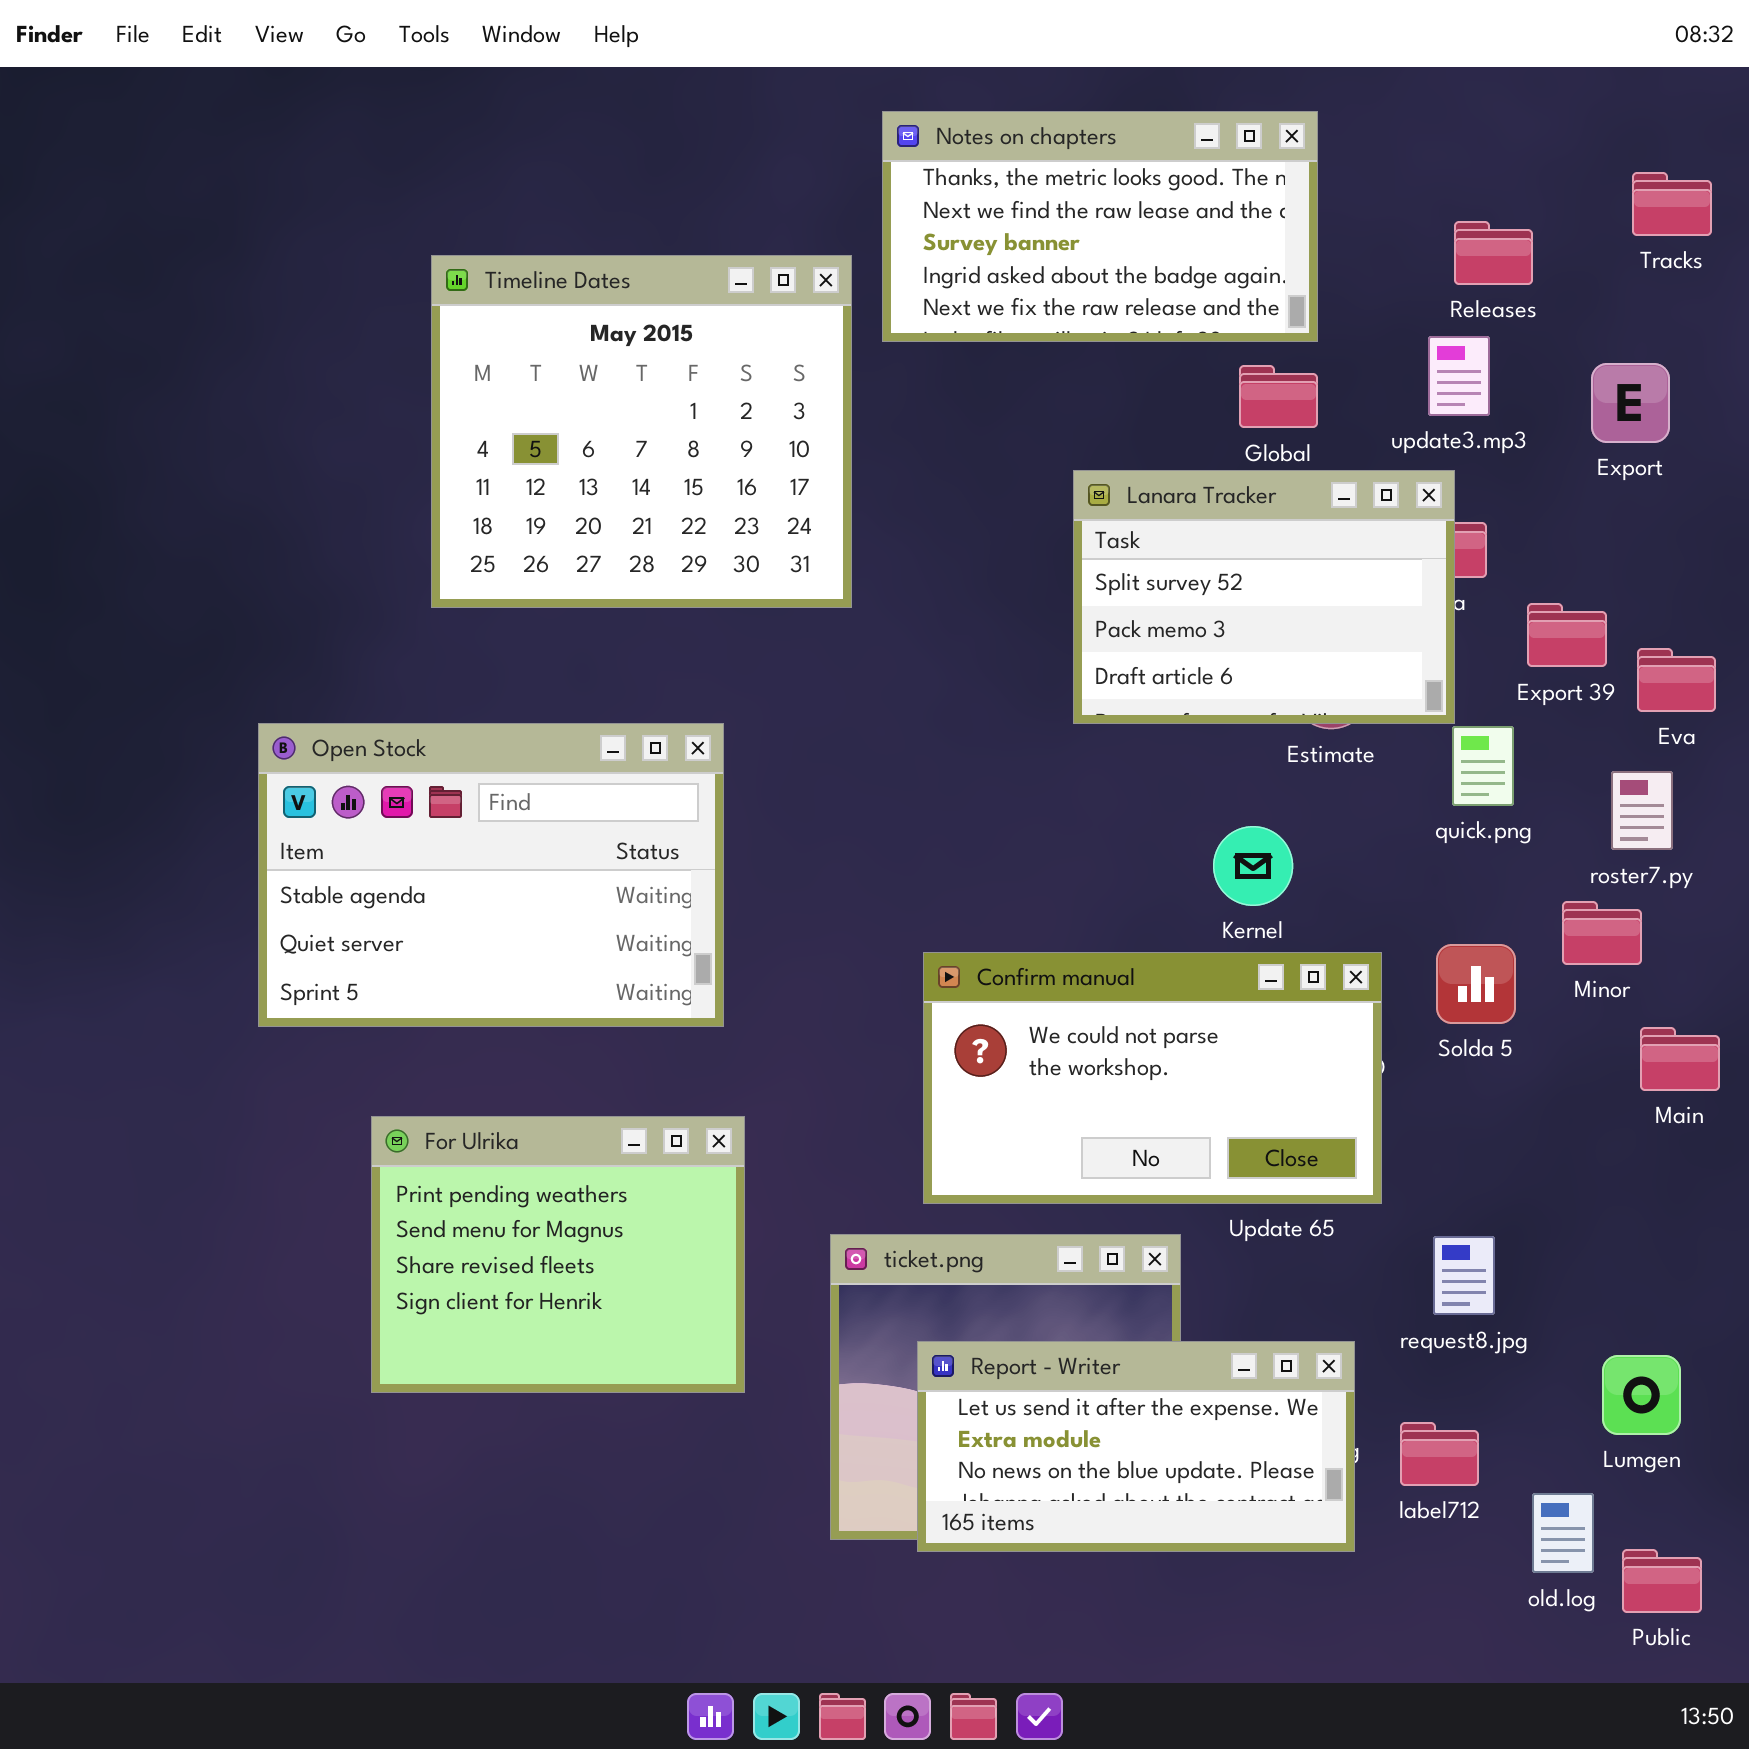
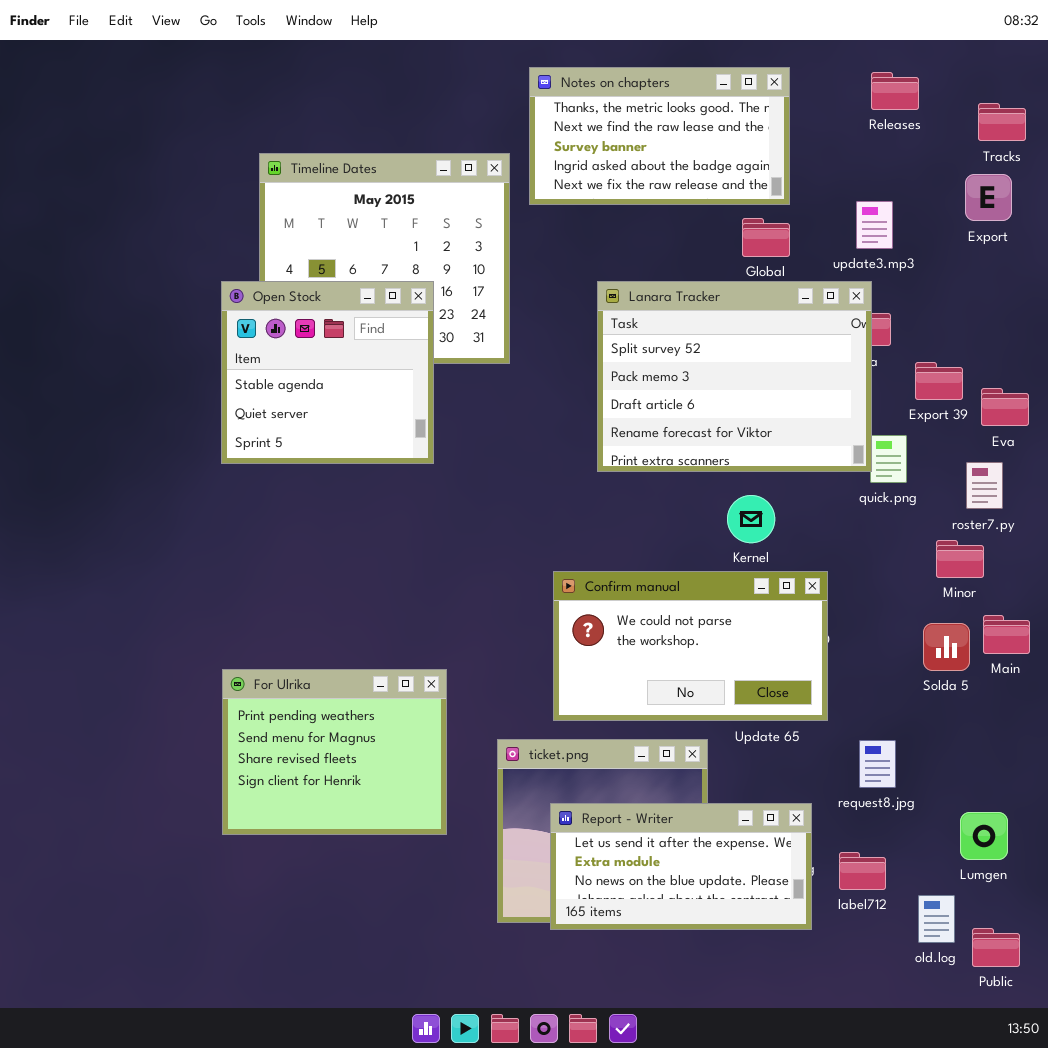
Releases: [1454,221,1533,285] -> [871,72,919,110], moved
Export: [1591,363,1670,443] -> [965,174,1012,221], moved
Lanara Tracker: [1073,470,1455,724] -> [597,281,872,472], resized
Open Stock: [258,723,724,1027] -> [221,281,434,464], moved, resized
Solda 5: [1436,944,1516,1024] -> [923,623,970,671], moved

